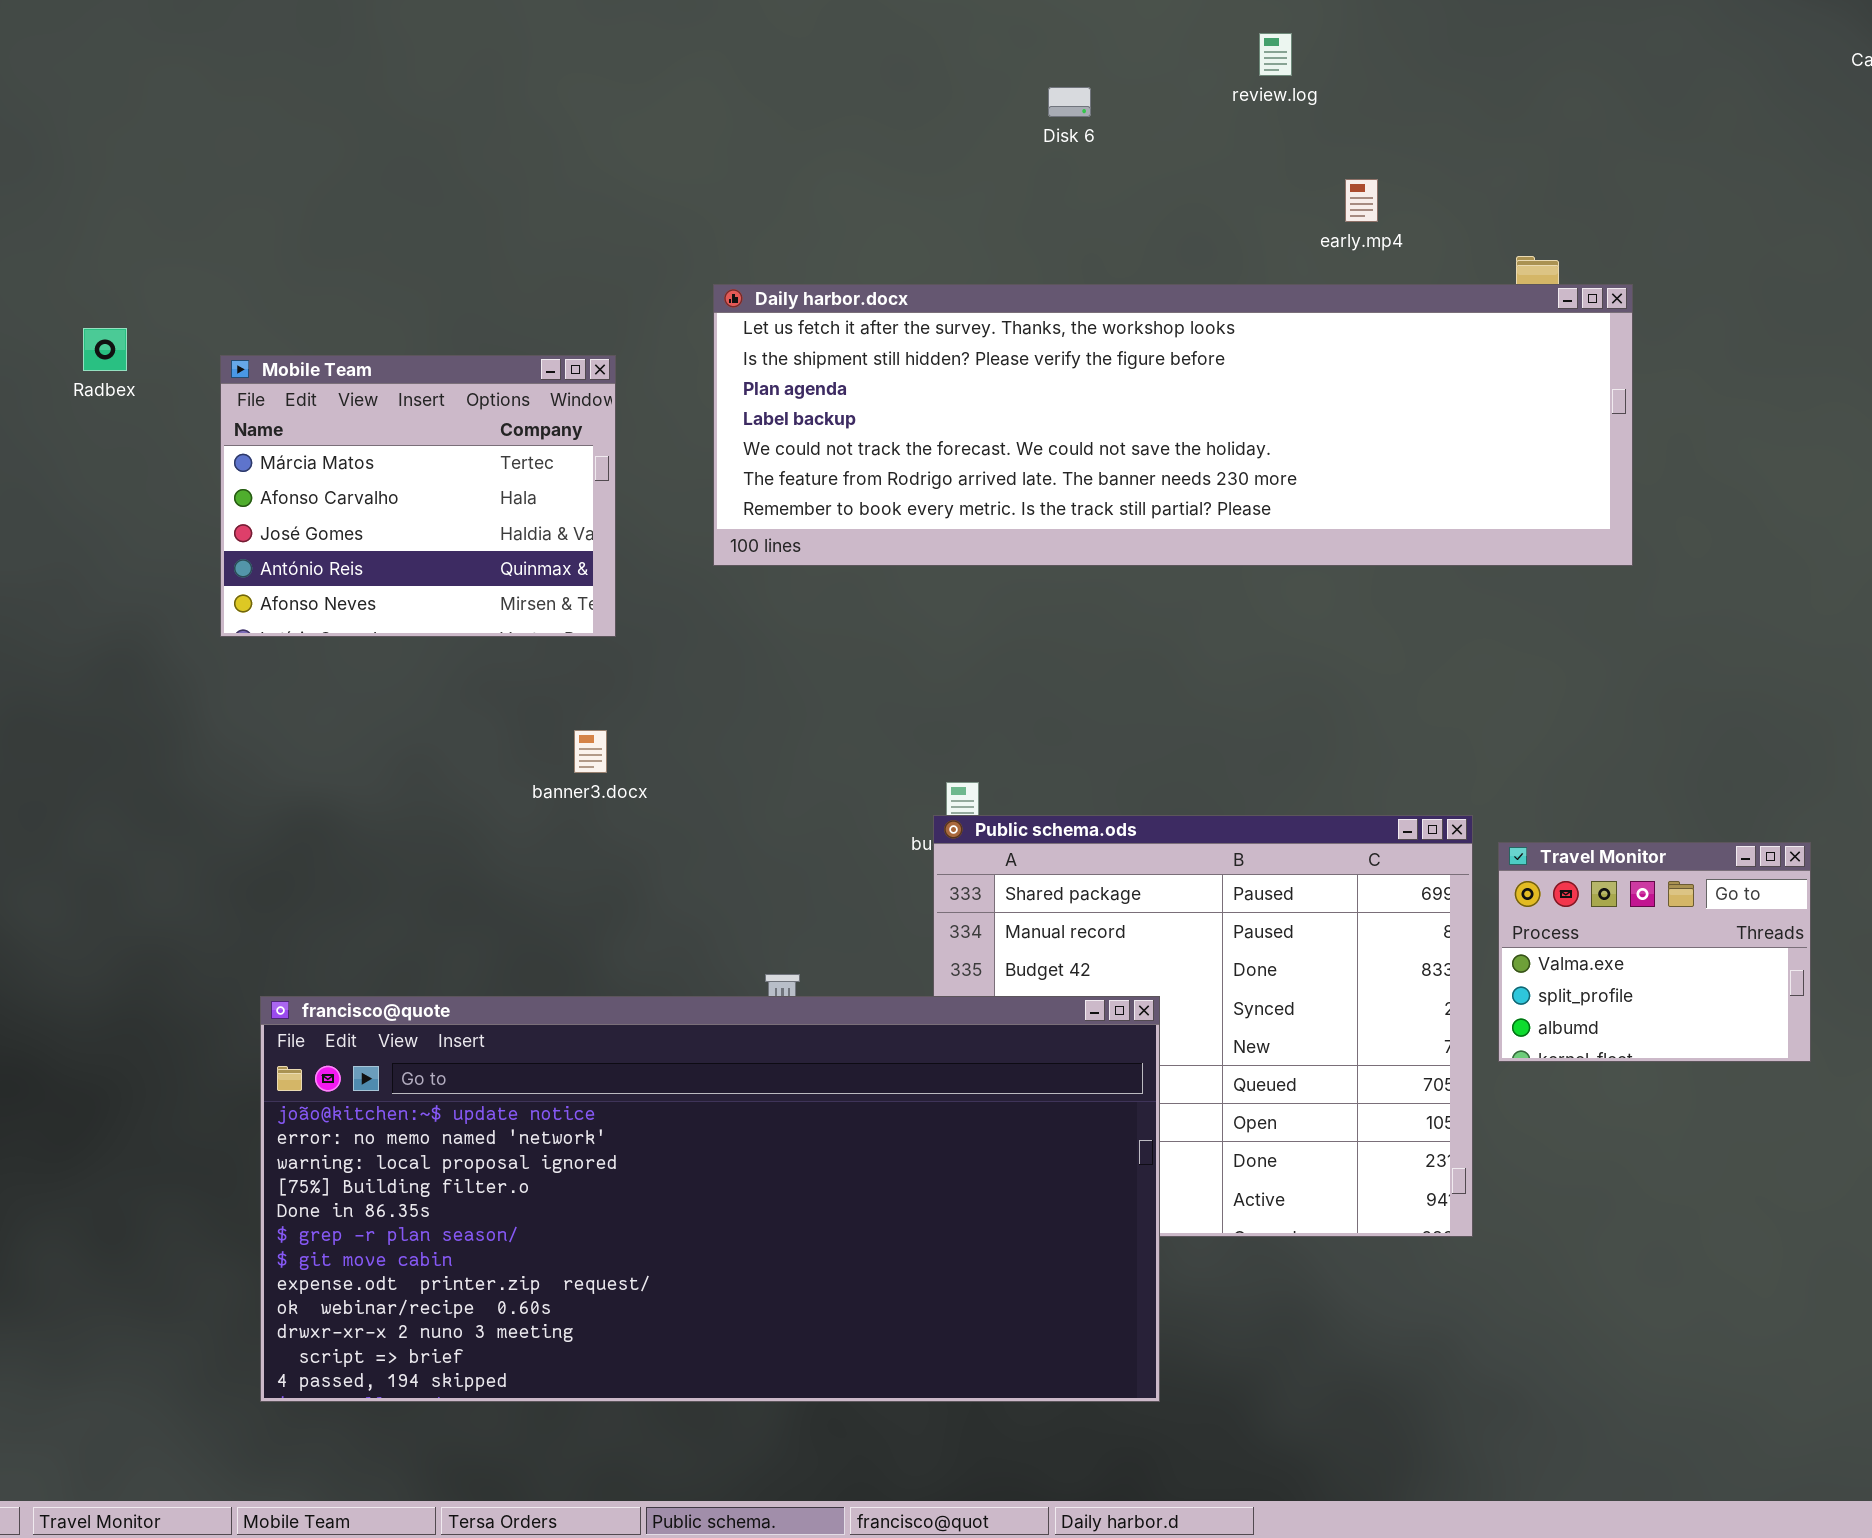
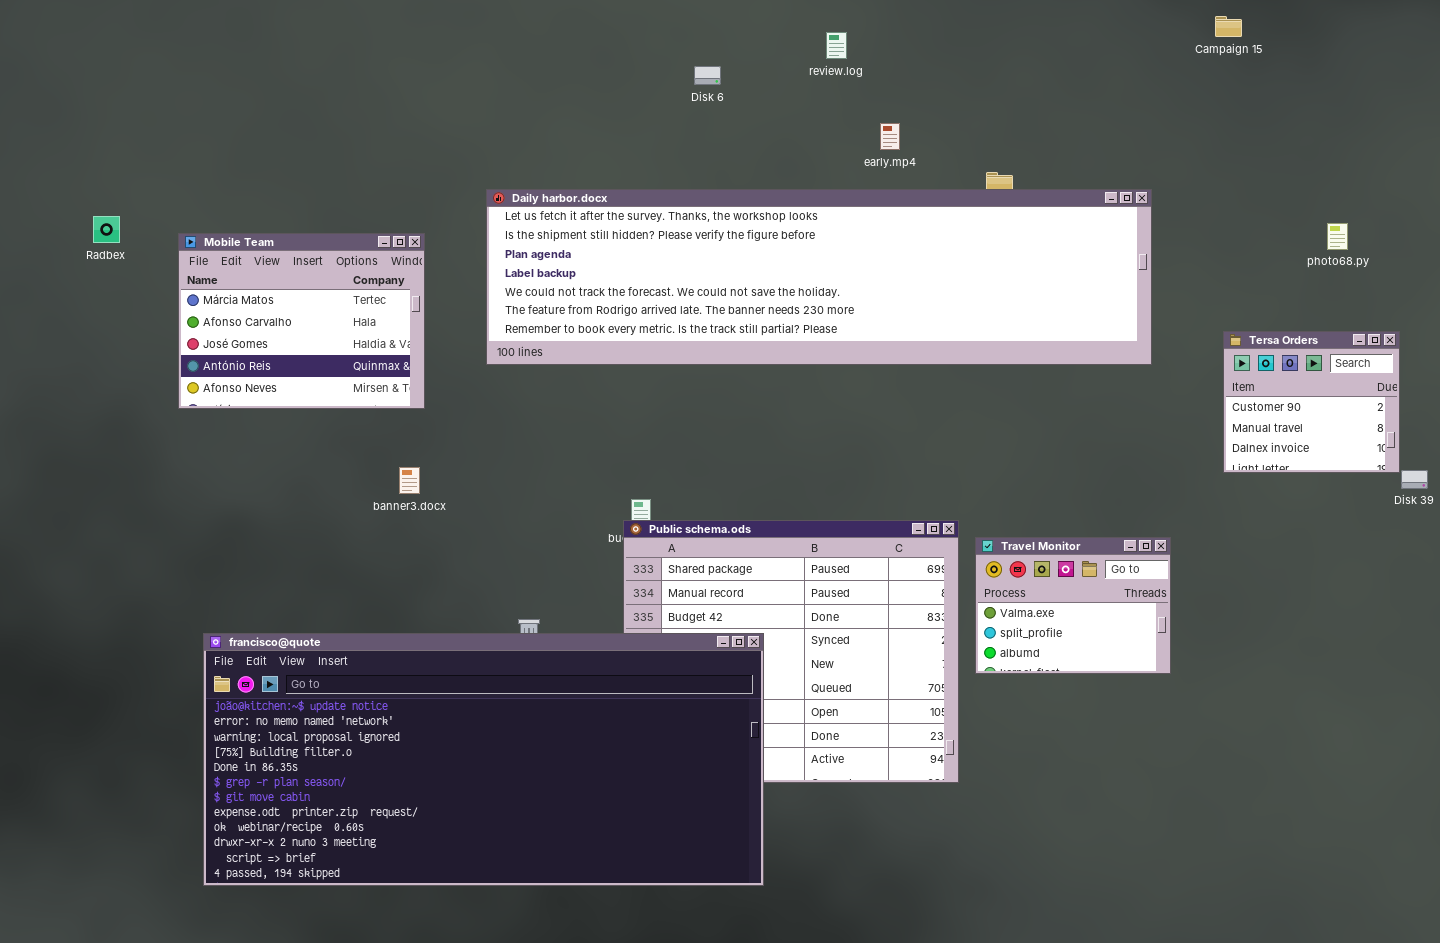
Daily harbor.docx: [713,284,1633,566] -> [486,189,1152,365], resized

